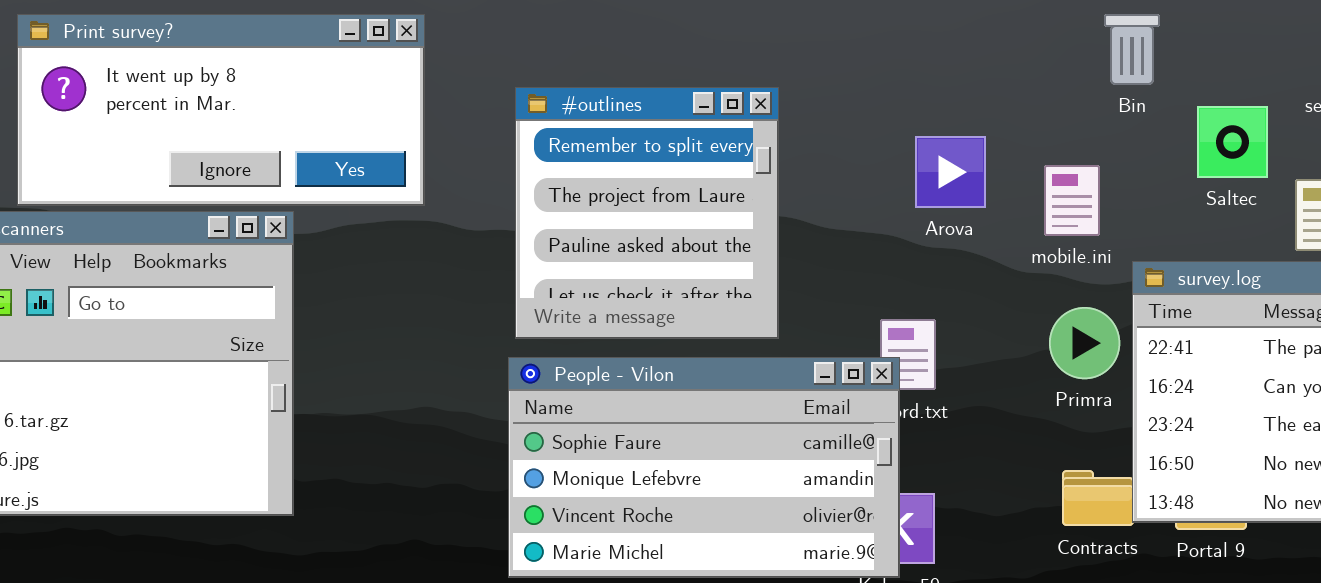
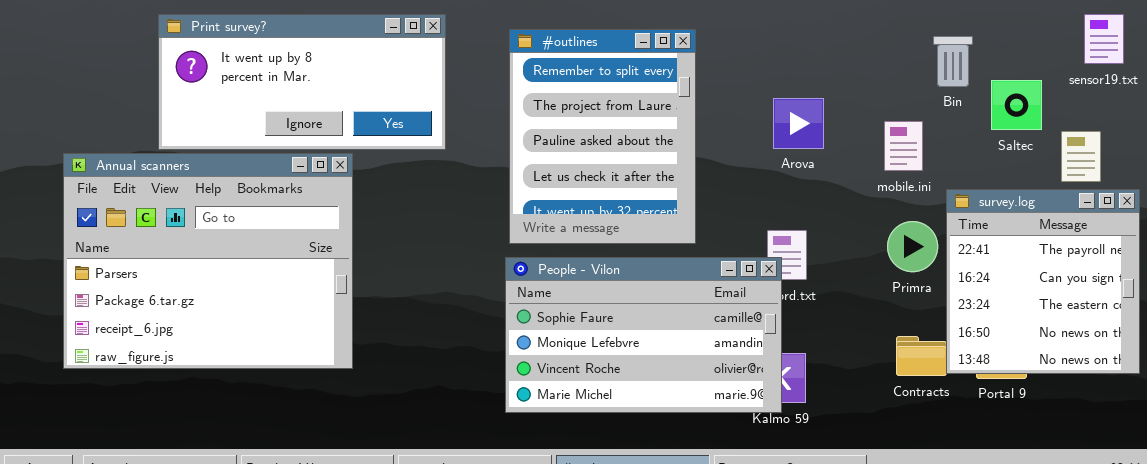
Bin: [1104,14,1160,85] -> [933,36,973,87], moved
#outlines: [515,87,779,339] -> [509,29,696,244], resized
Arova: [915,136,986,208] -> [773,98,824,149], moved

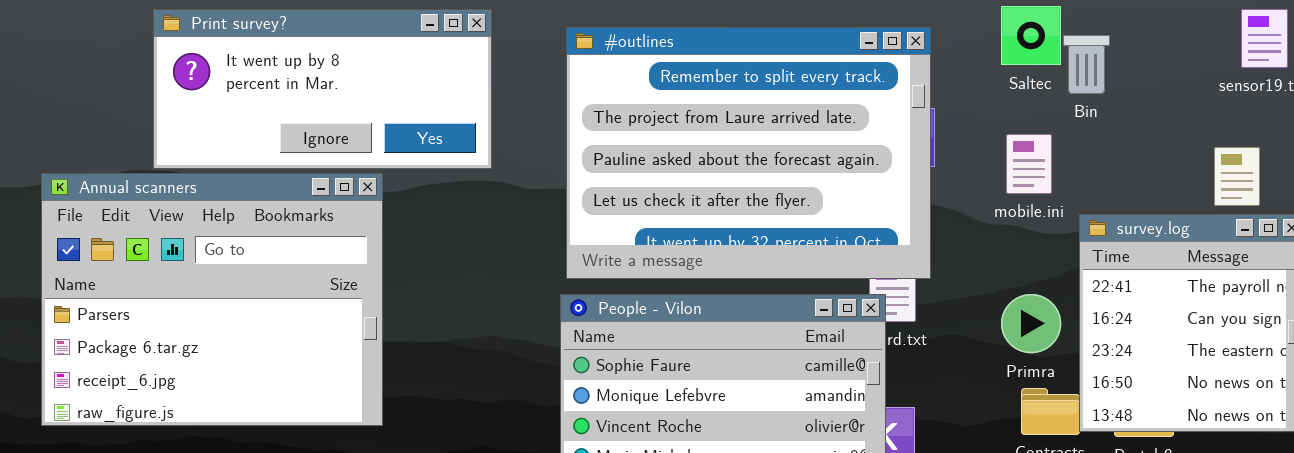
#outlines: [509,29,696,244] -> [566,27,931,279], resized
Saltec: [991,80,1042,130] -> [1001,6,1061,65], moved
Primra: [887,221,938,272] -> [1001,294,1061,353], moved

